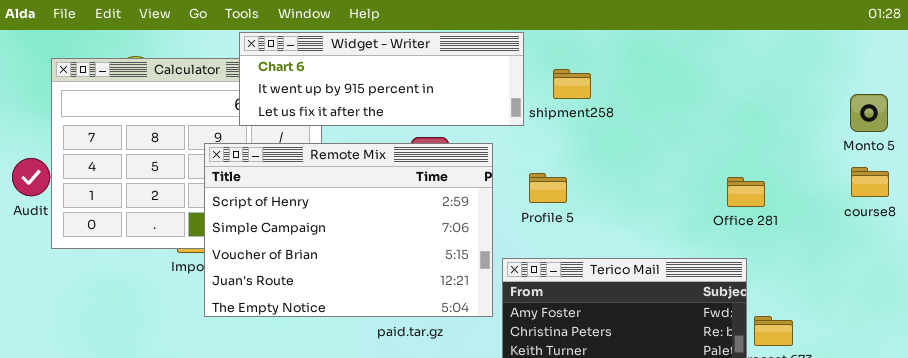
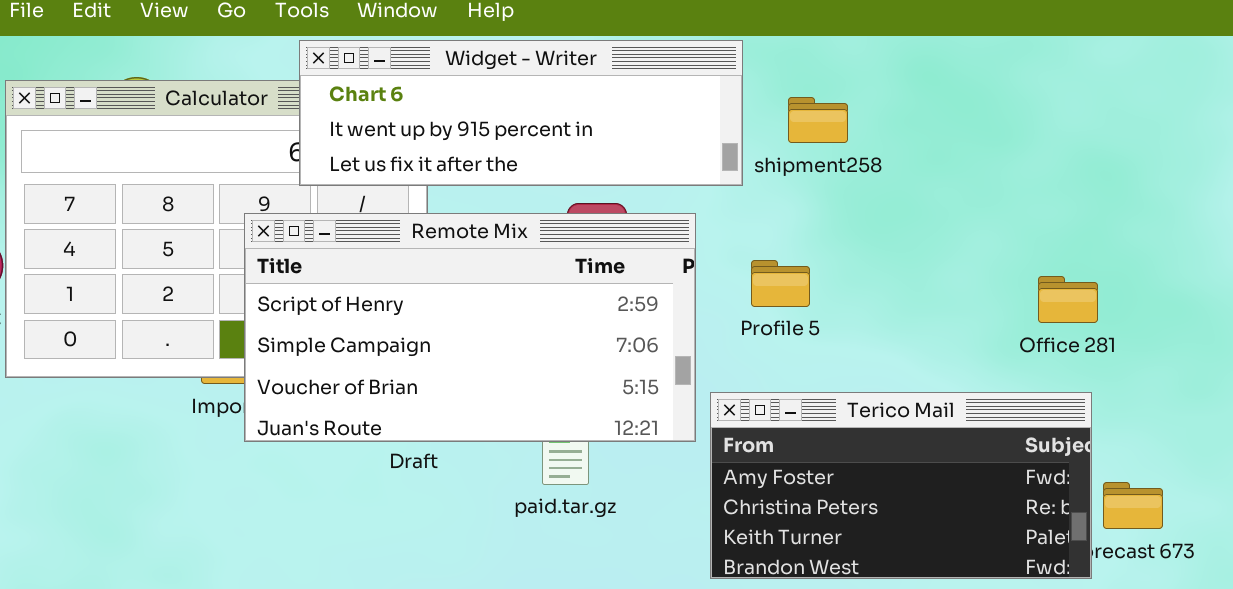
Remote Mix: [204,143,493,317] -> [244,213,696,442], resized
Office 281: [727,177,765,207] -> [1038,276,1098,323], moved

